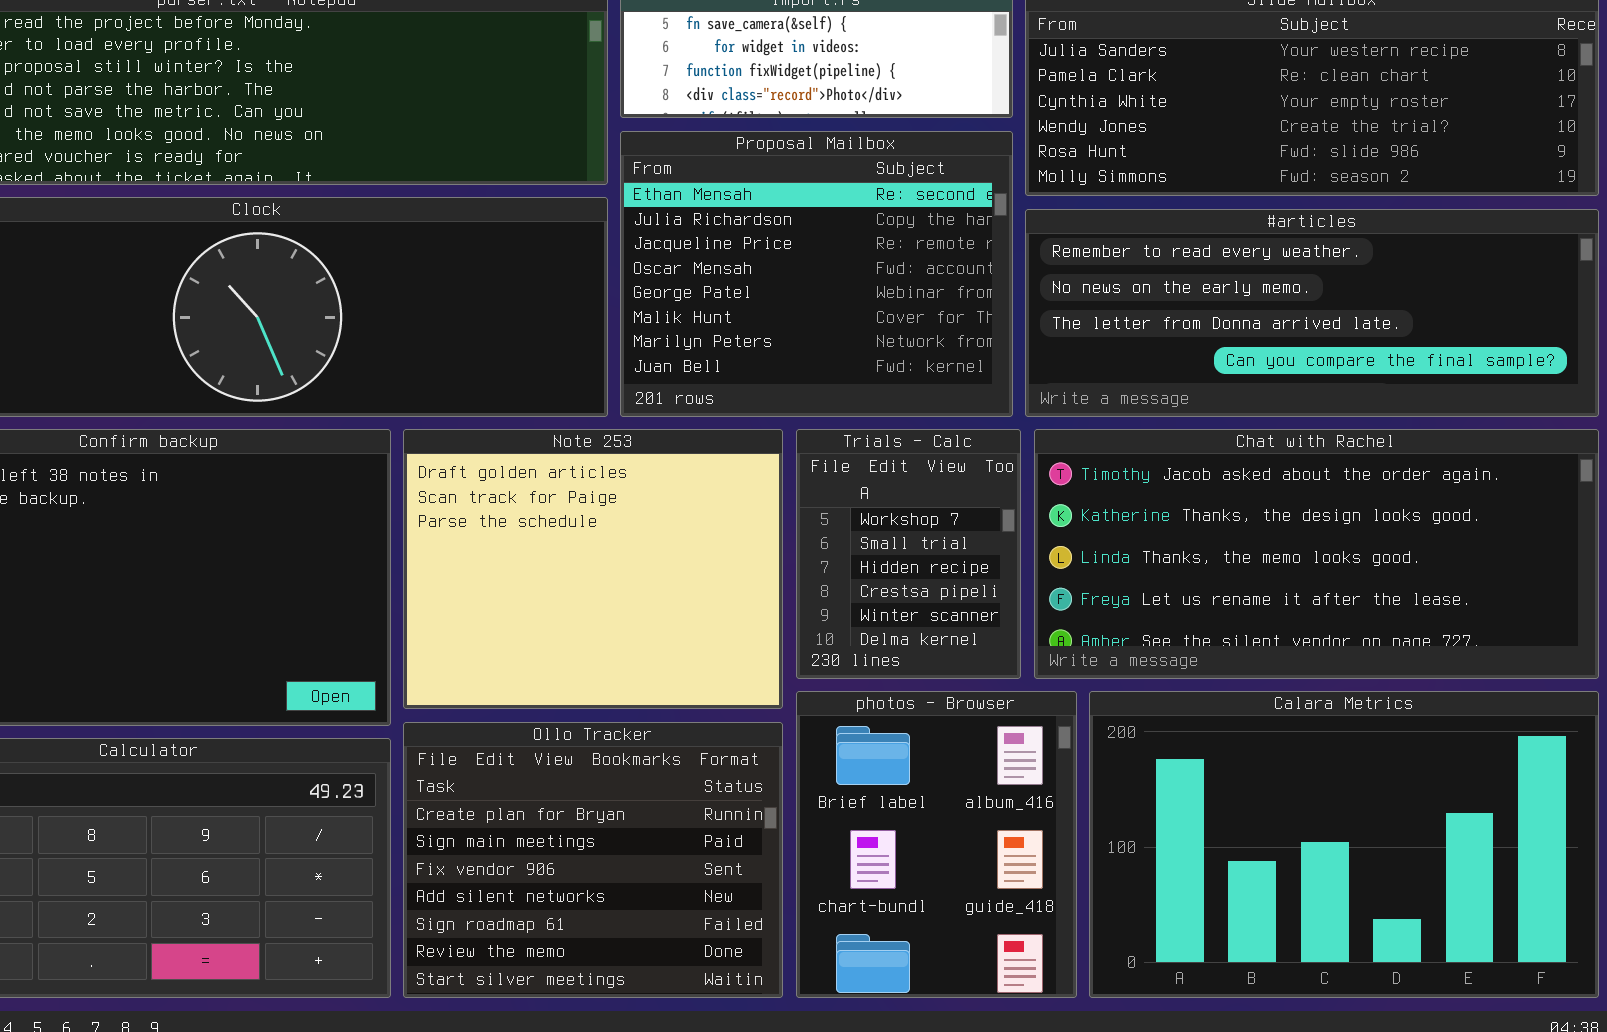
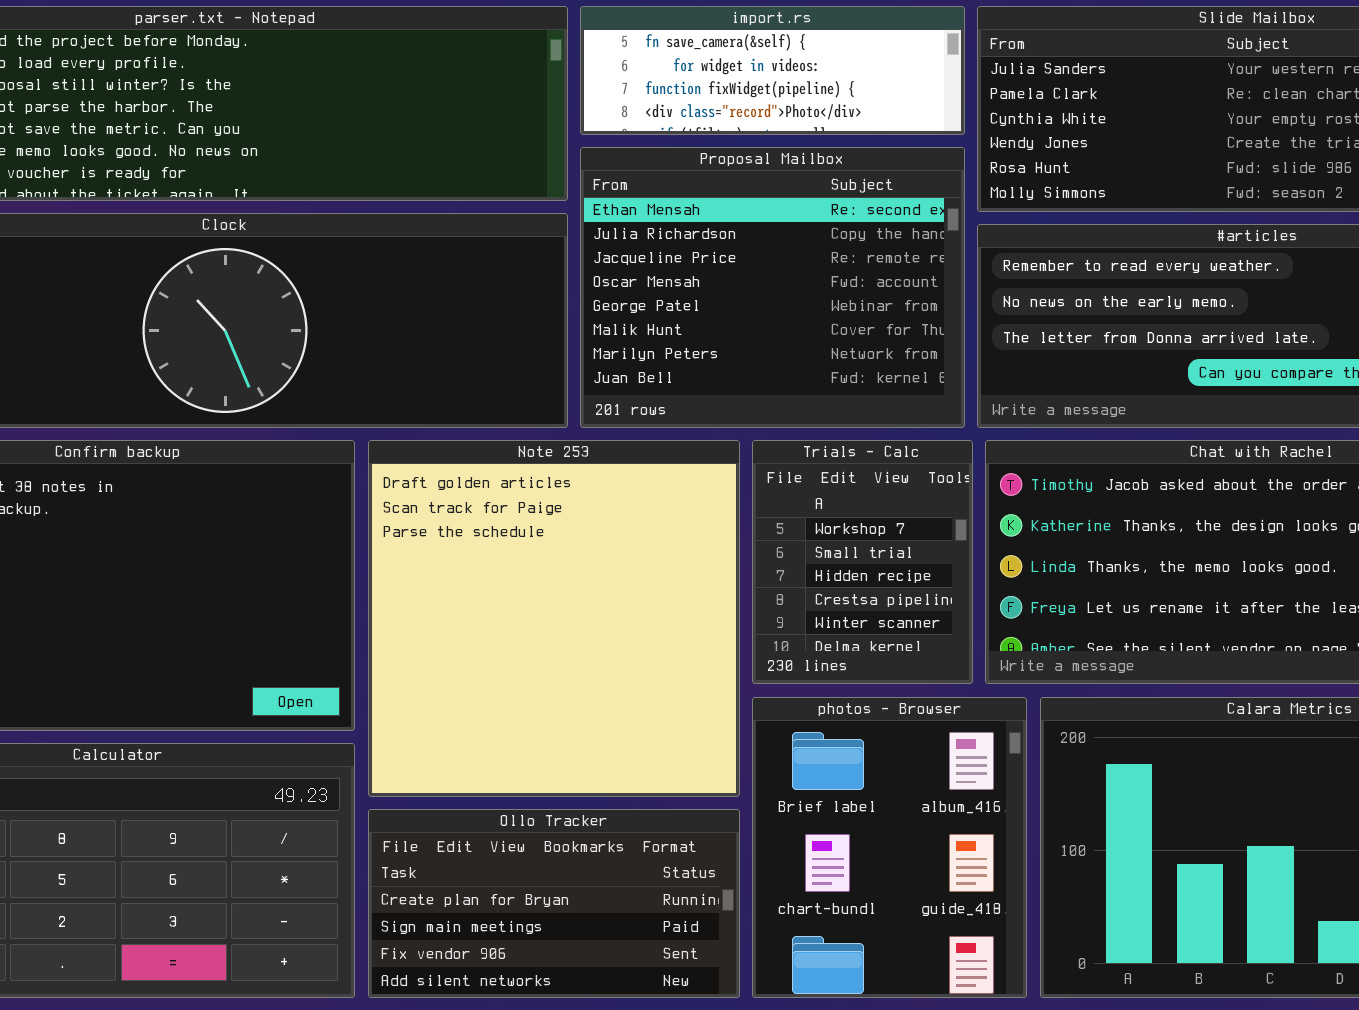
Note 253: [403,429,783,709] -> [368,440,740,797], resized
Ollo Tracker: [403,722,783,998] -> [368,809,740,998], resized

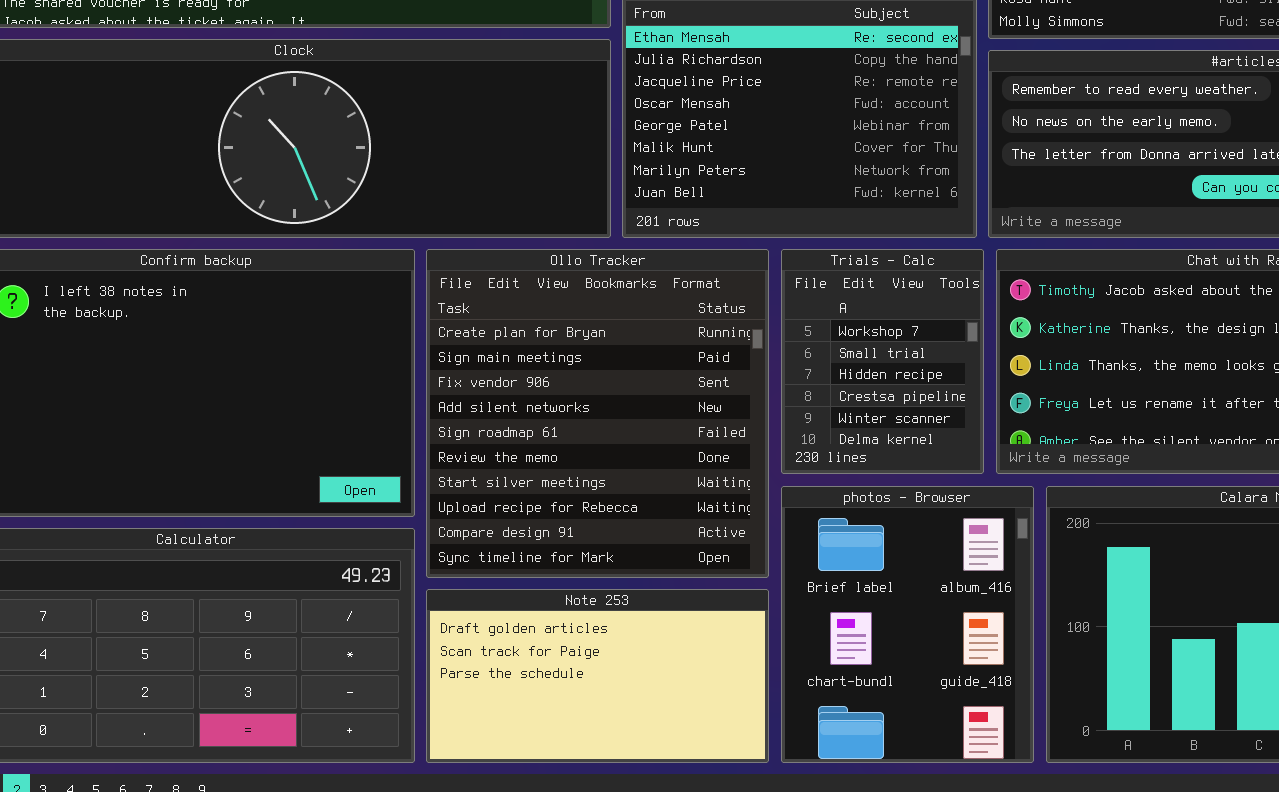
Note 253: [368,440,740,797] -> [426,589,769,763], moved, resized
Ollo Tracker: [368,809,740,998] -> [426,249,769,578], moved, resized

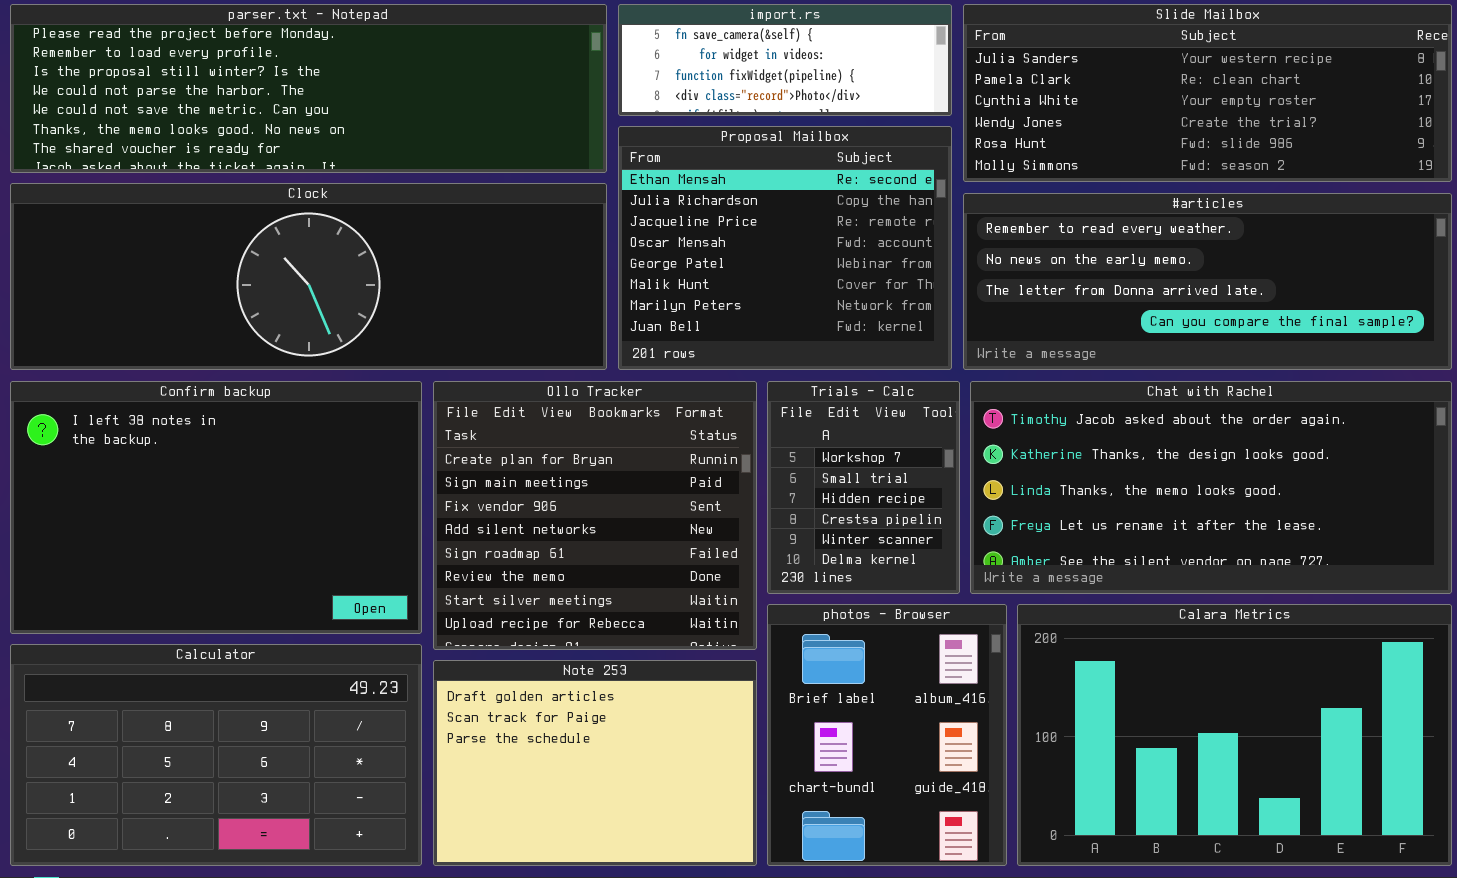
Ollo Tracker: [426,249,769,578] -> [433,381,757,650], resized
Note 253: [426,589,769,763] -> [433,660,757,866], resized

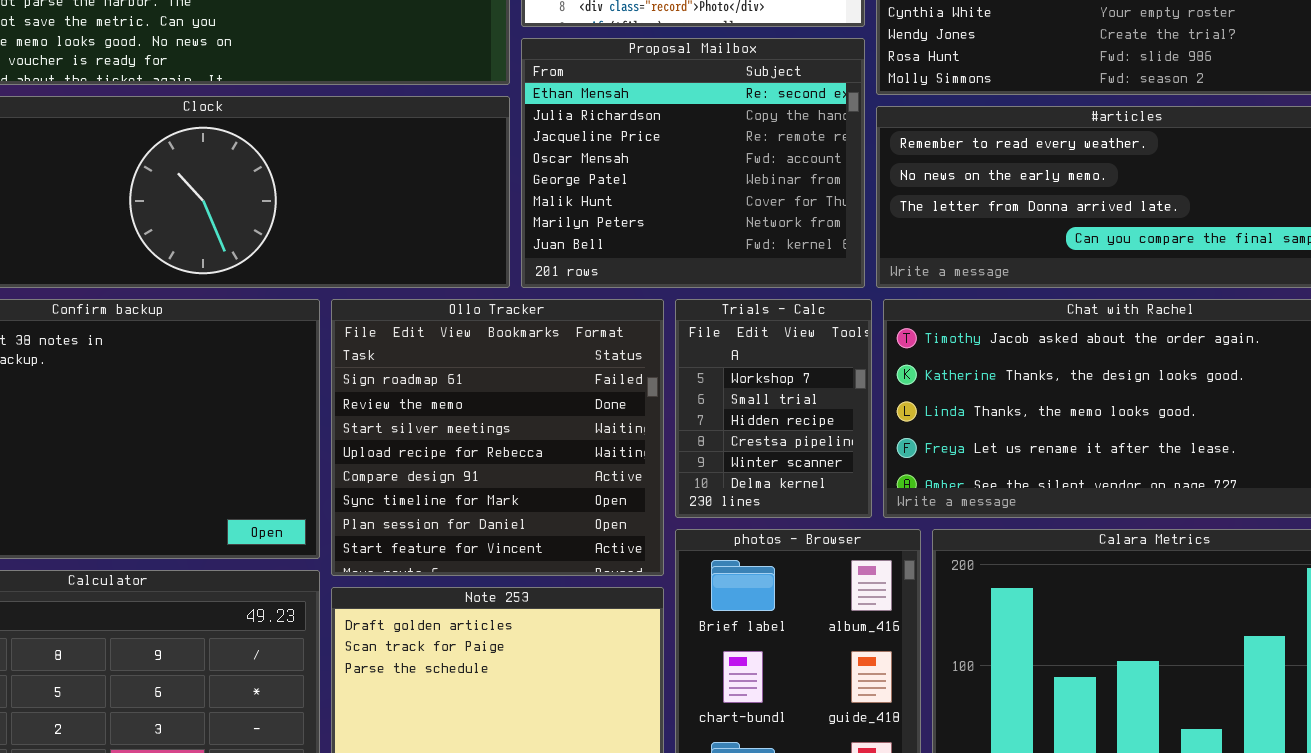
Ollo Tracker: [433,381,757,650] -> [331,299,664,576], scrolled down 4 rows

